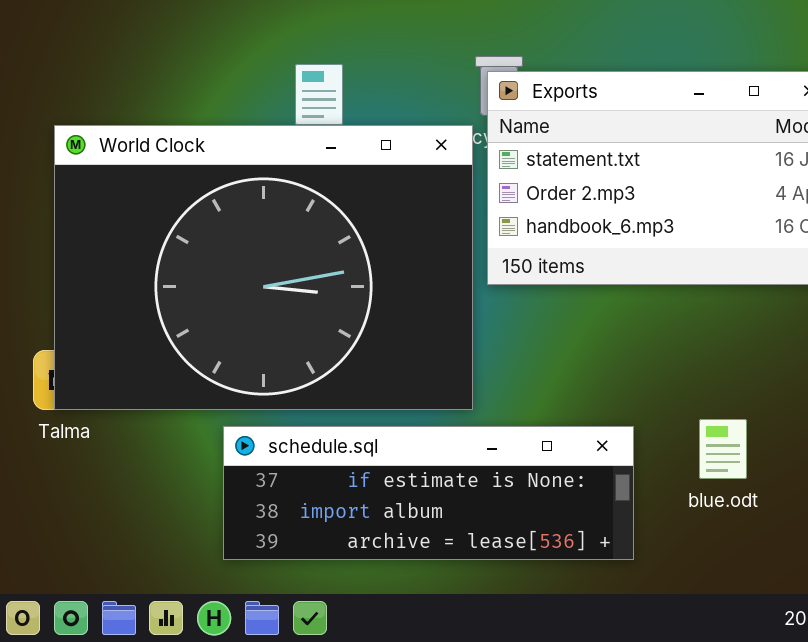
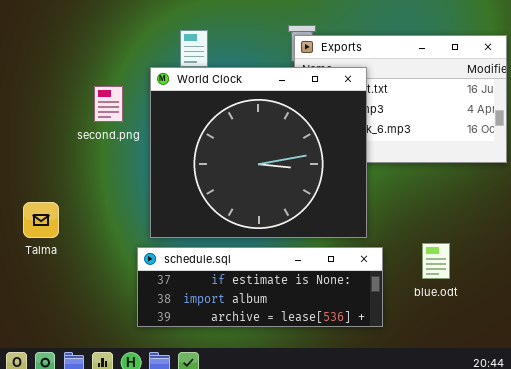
World Clock: [54,125,473,410] -> [150,67,367,238], moved, resized

